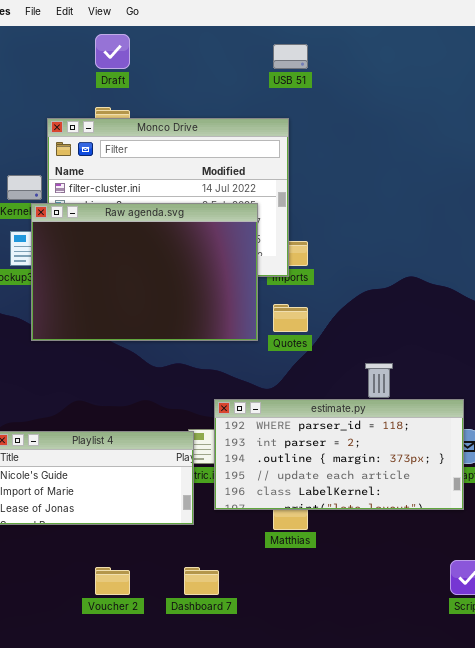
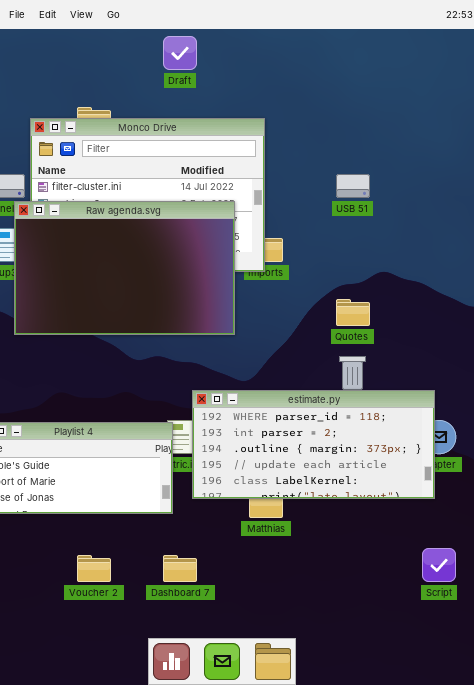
Draft: [95,34,130,69] -> [163,36,197,70], moved
USB 51: [273,44,308,69] -> [336,174,370,198], moved
Quotes: [273,304,308,332] -> [336,299,370,326], moved

